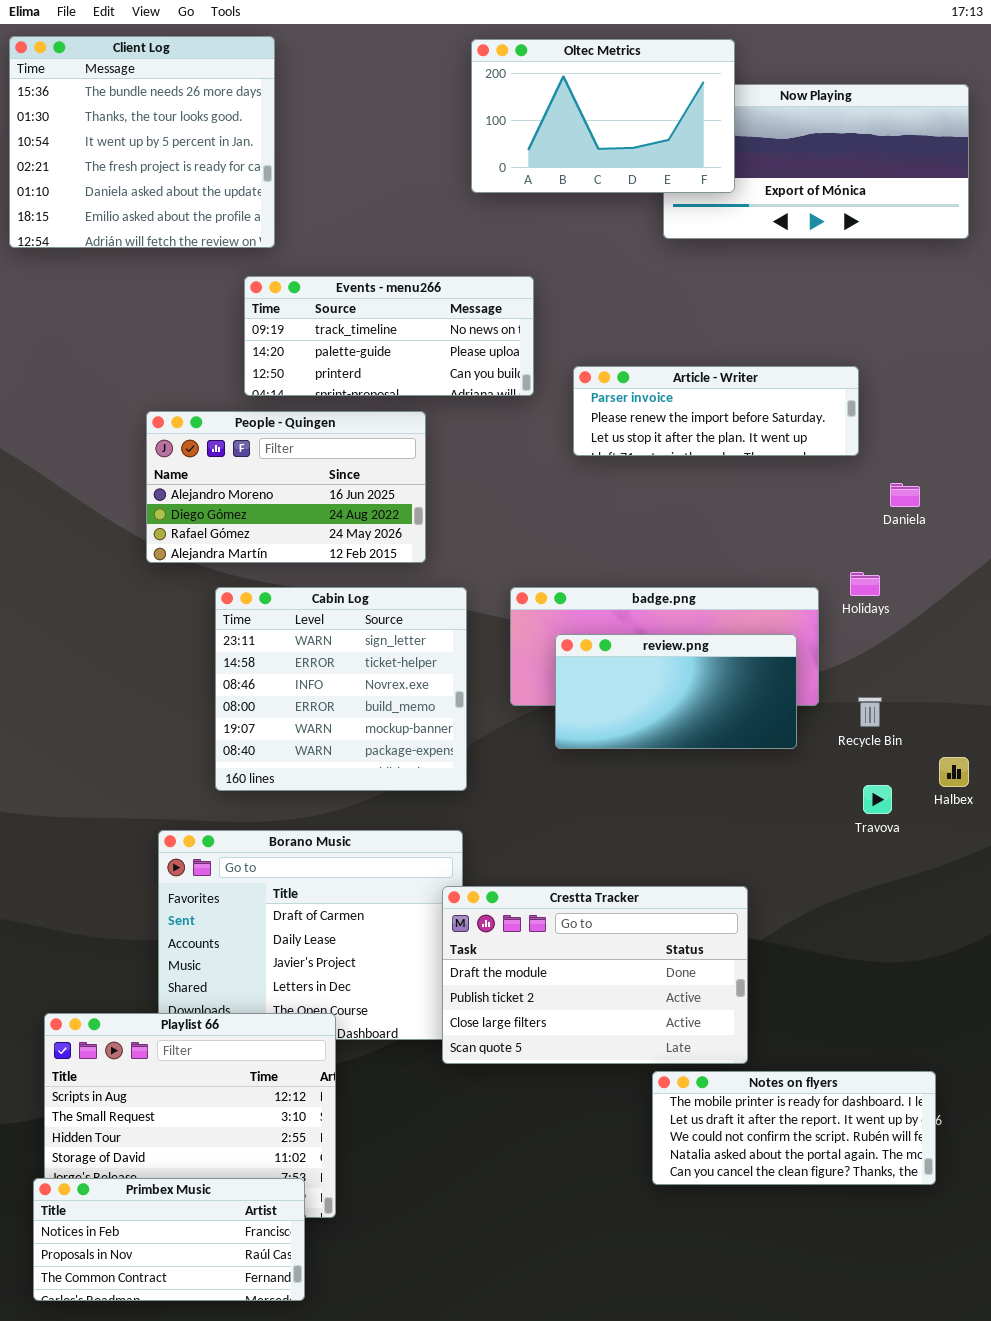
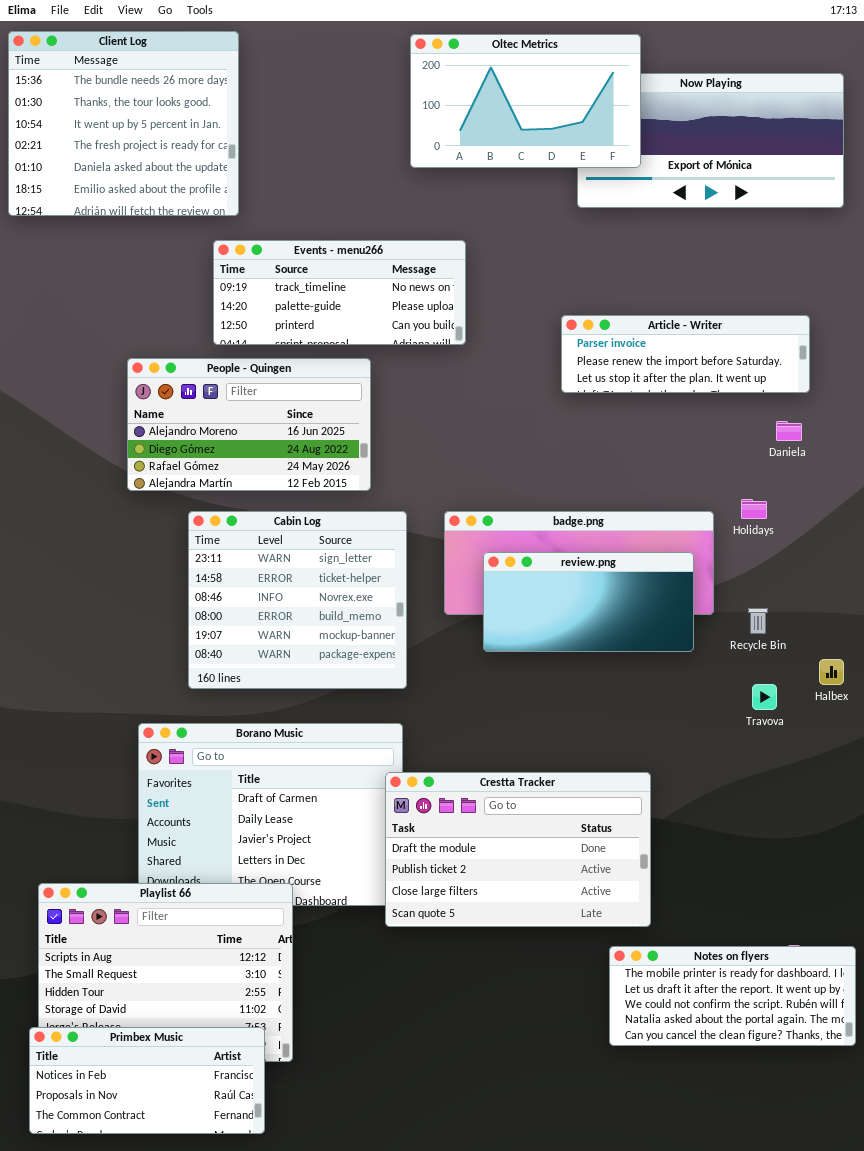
Article - Writer: [573,366,859,456] -> [561,315,810,393], moved
Notes on flyers: [652,1071,936,1185] -> [609,946,856,1046], moved

